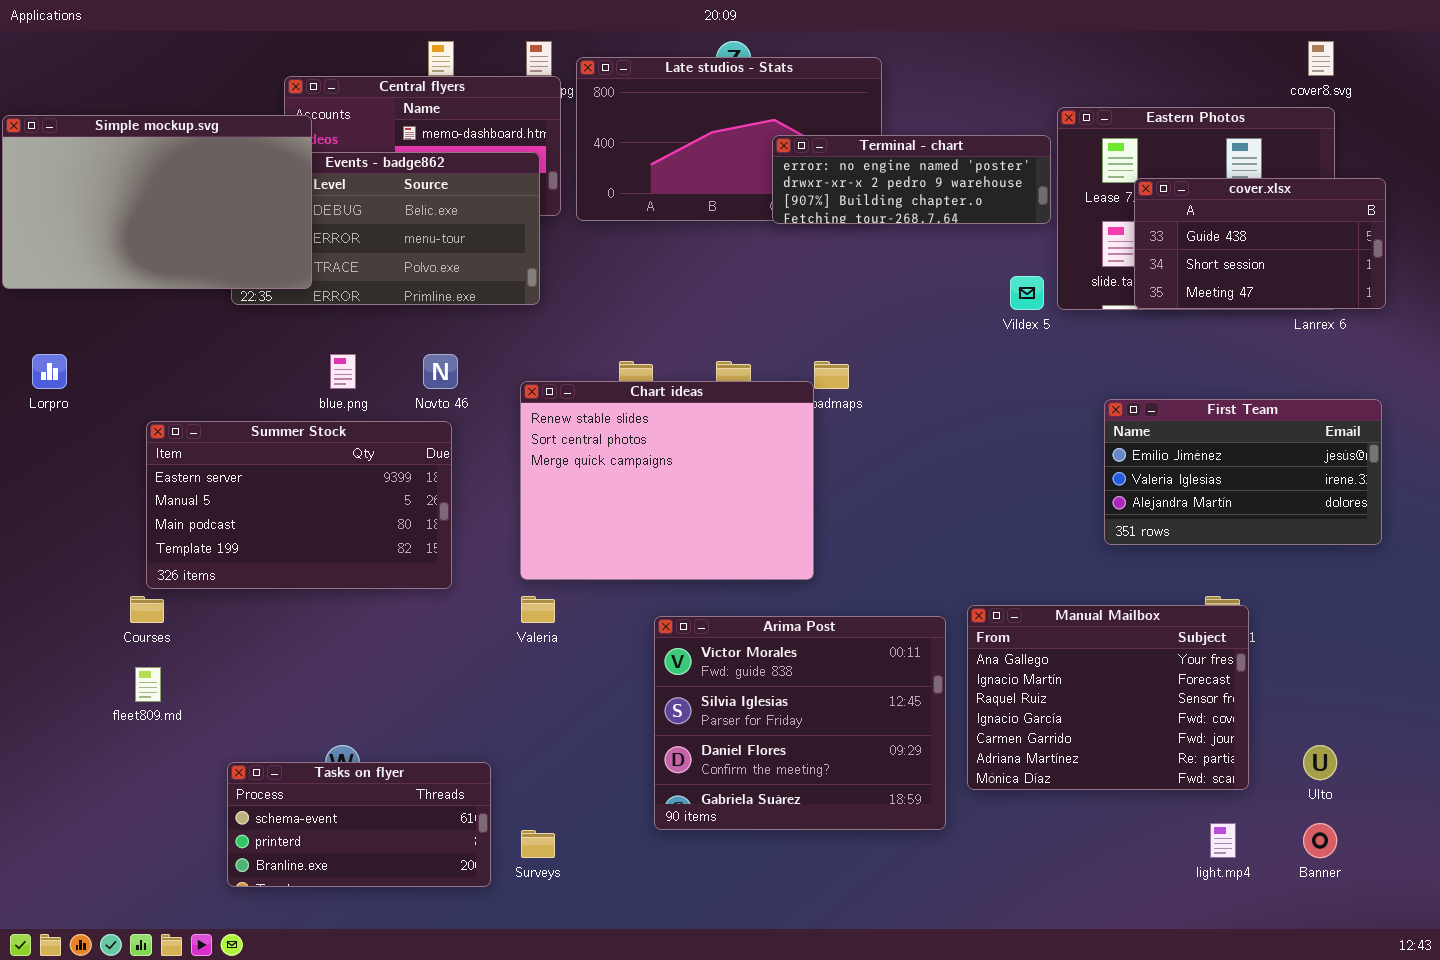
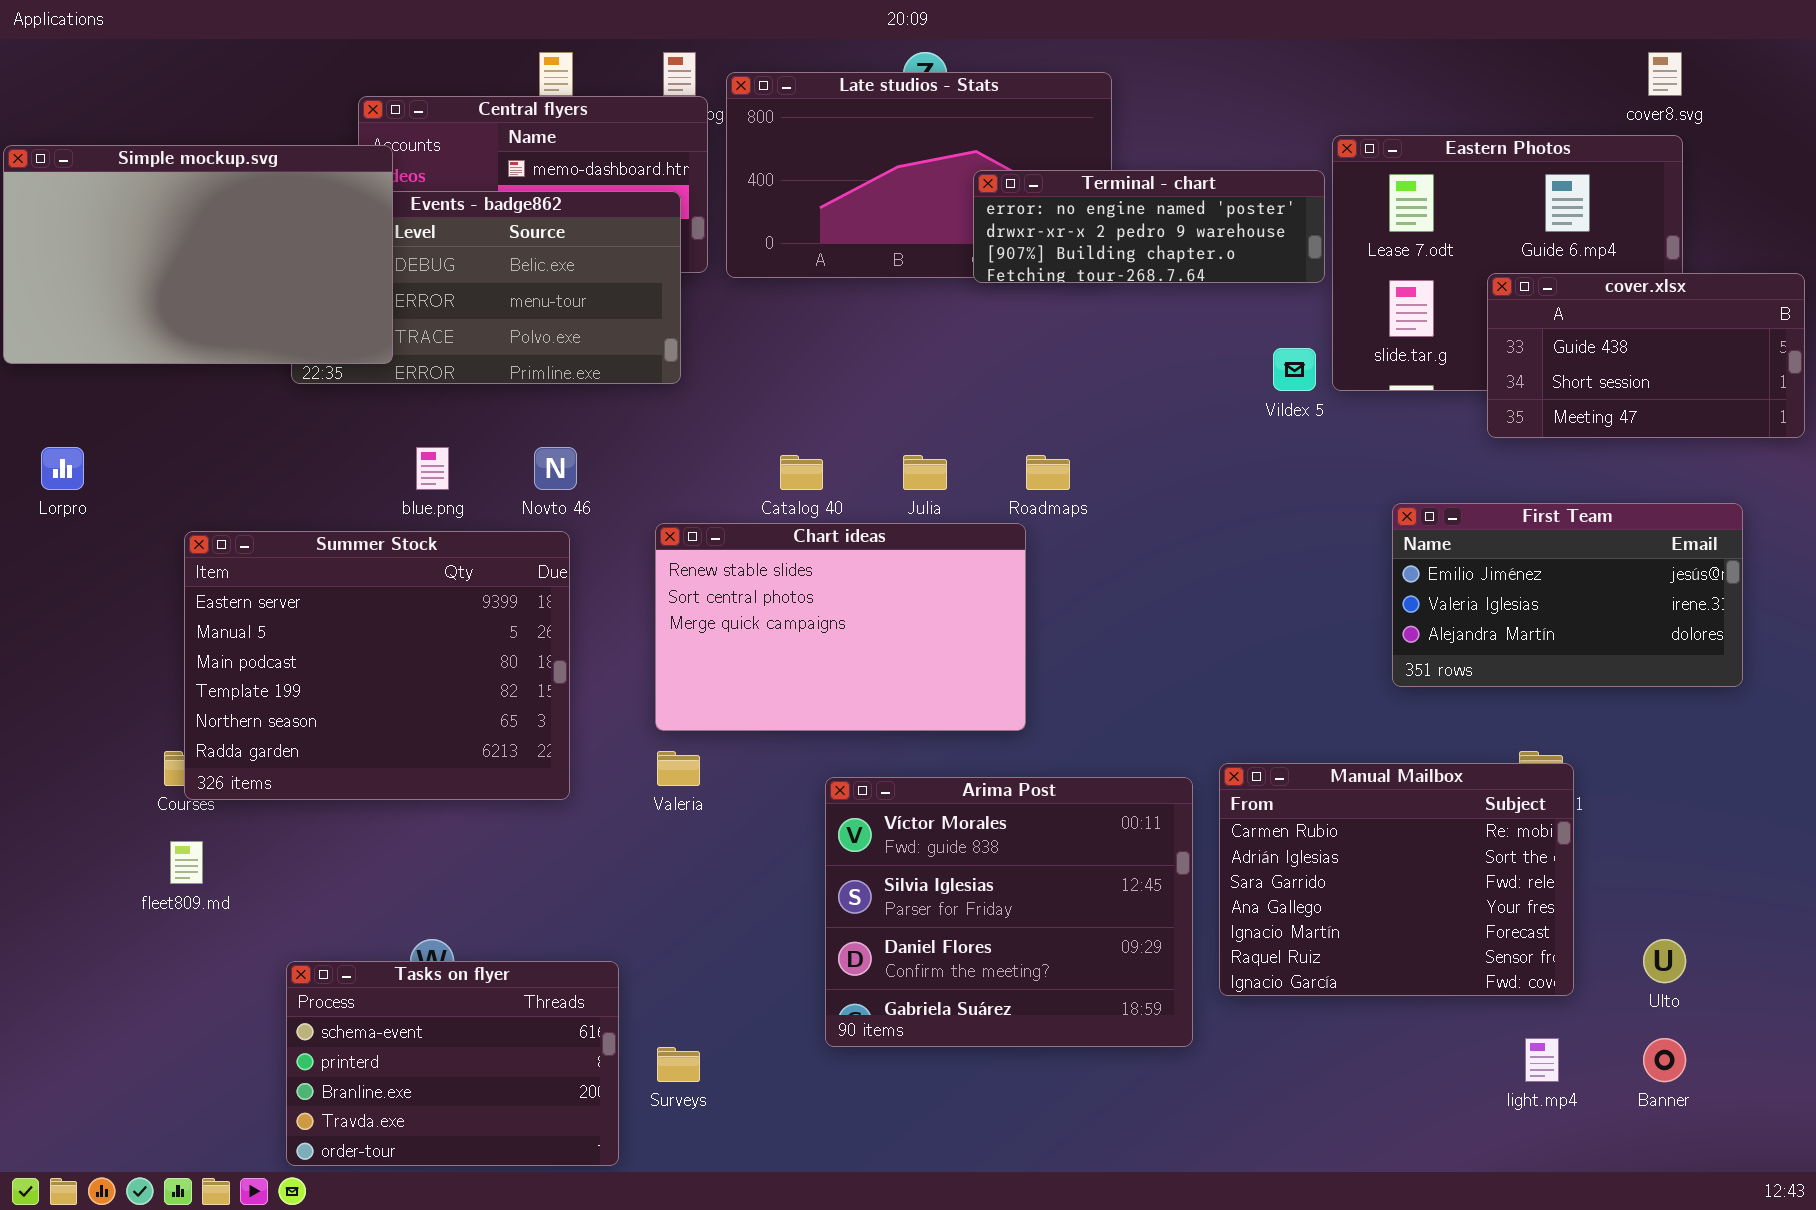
cover.xlsx: [1134,178,1386,309] -> [1487,273,1805,438], moved
Chart ideas: [520,381,814,580] -> [655,523,1026,731], resized
Summer Stock: [146,421,452,589] -> [184,531,570,800], resized
Manual Mailbox: [967,605,1249,790] -> [1219,763,1574,996], scrolled up 3 rows
Tasks on flyer: [227,762,491,887] -> [286,961,619,1166], resized

